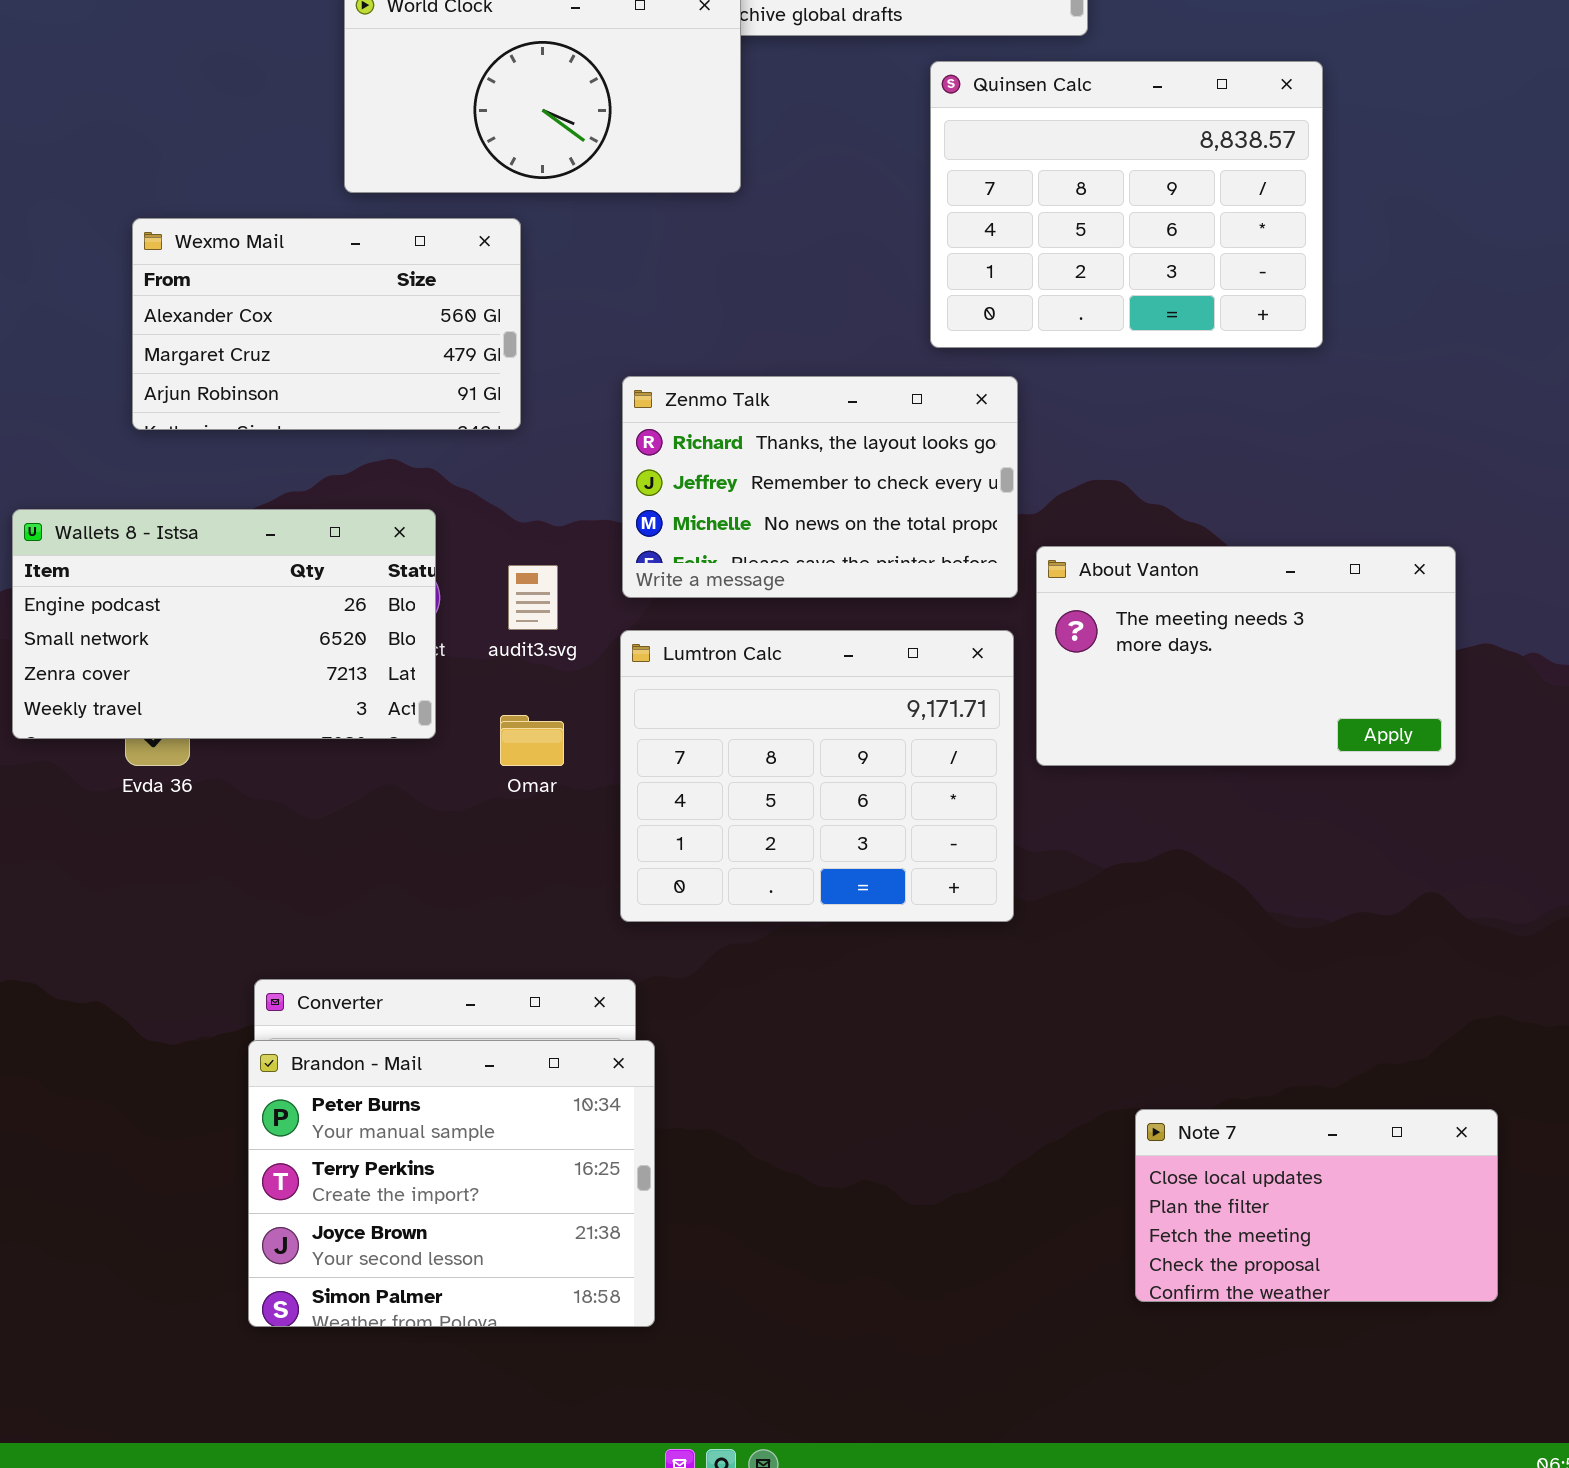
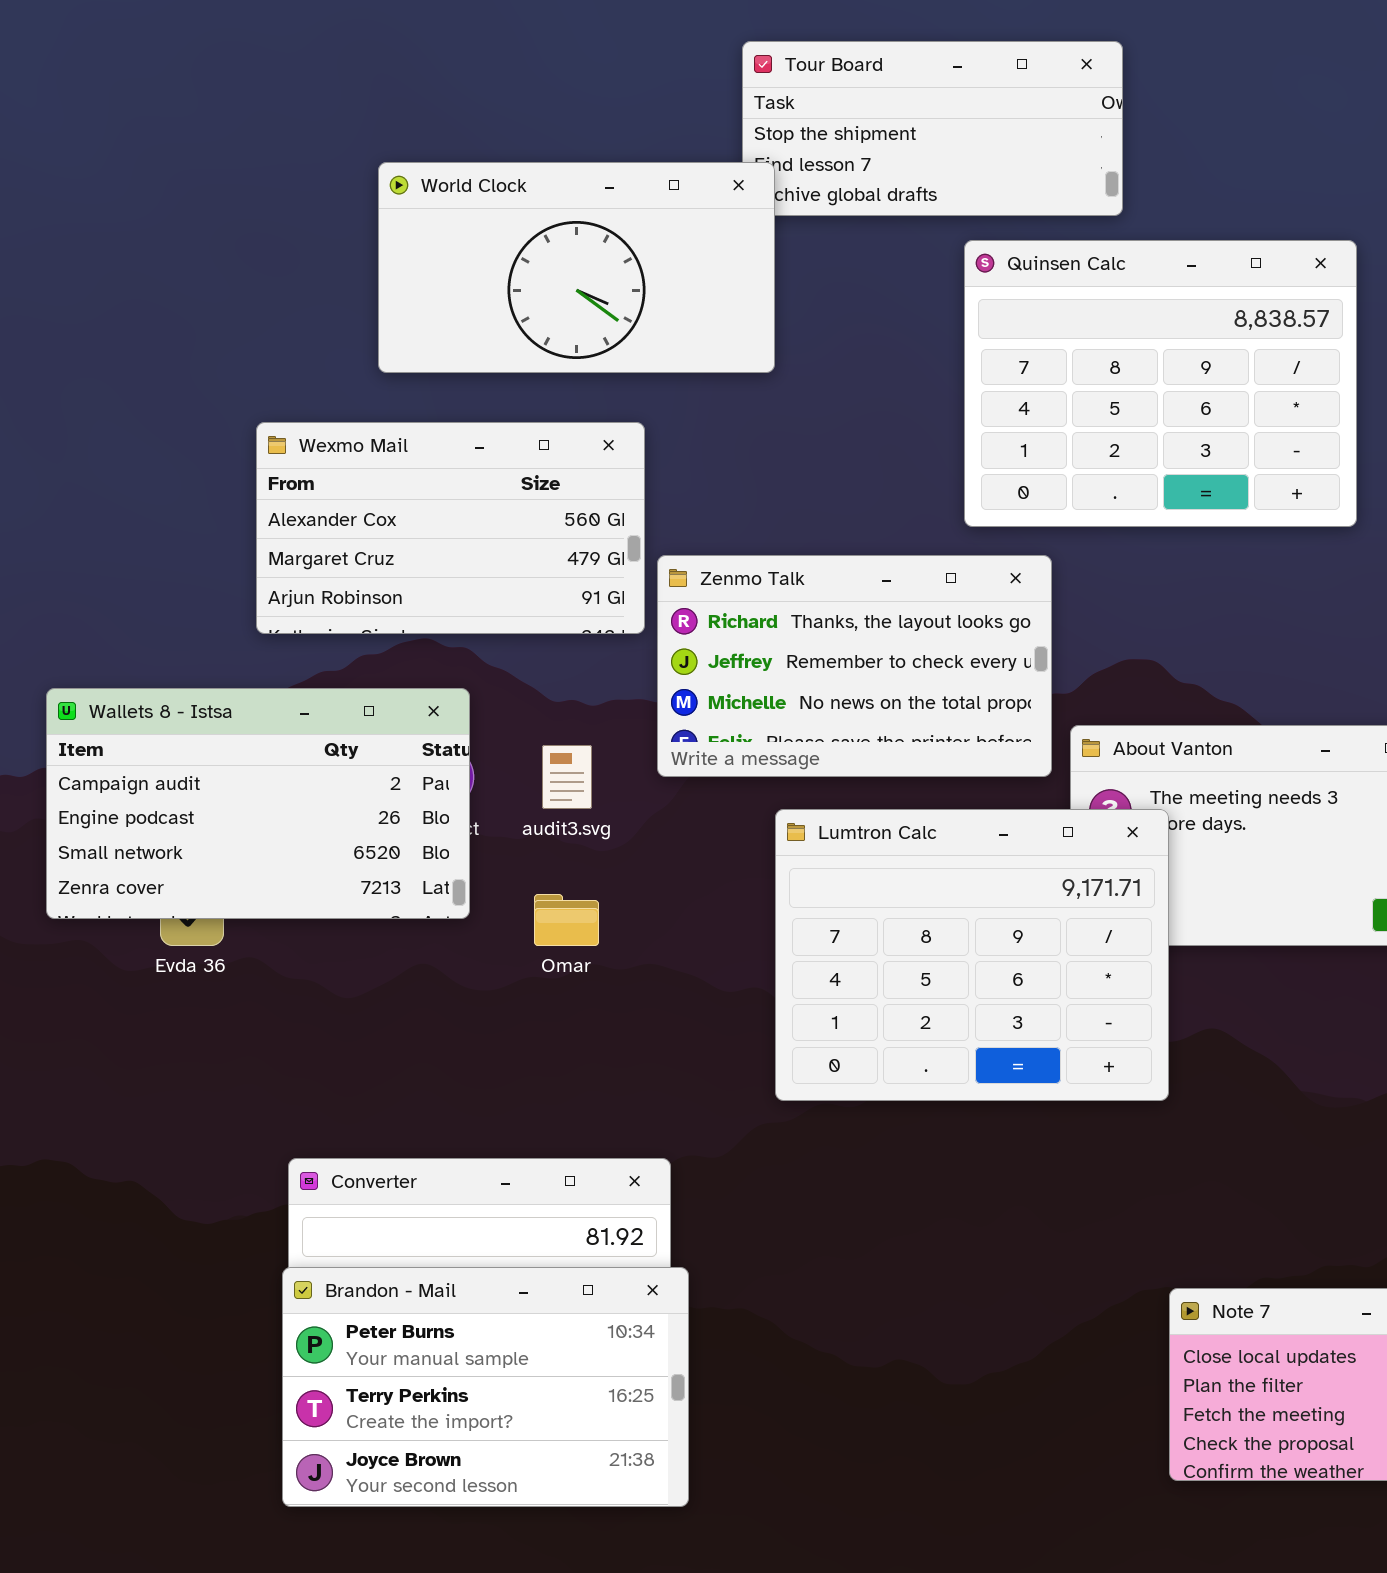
Wexmo Mail: [132,218,521,430] -> [256,422,645,634], moved
Wallets 8 - Istsa: [12,509,436,739] -> [46,688,470,919], scrolled up 1 row
Lumtron Calc: [620,630,1014,922] -> [775,809,1169,1101], moved
Brandon - Mail: [248,1040,655,1327] -> [282,1267,689,1507], resized

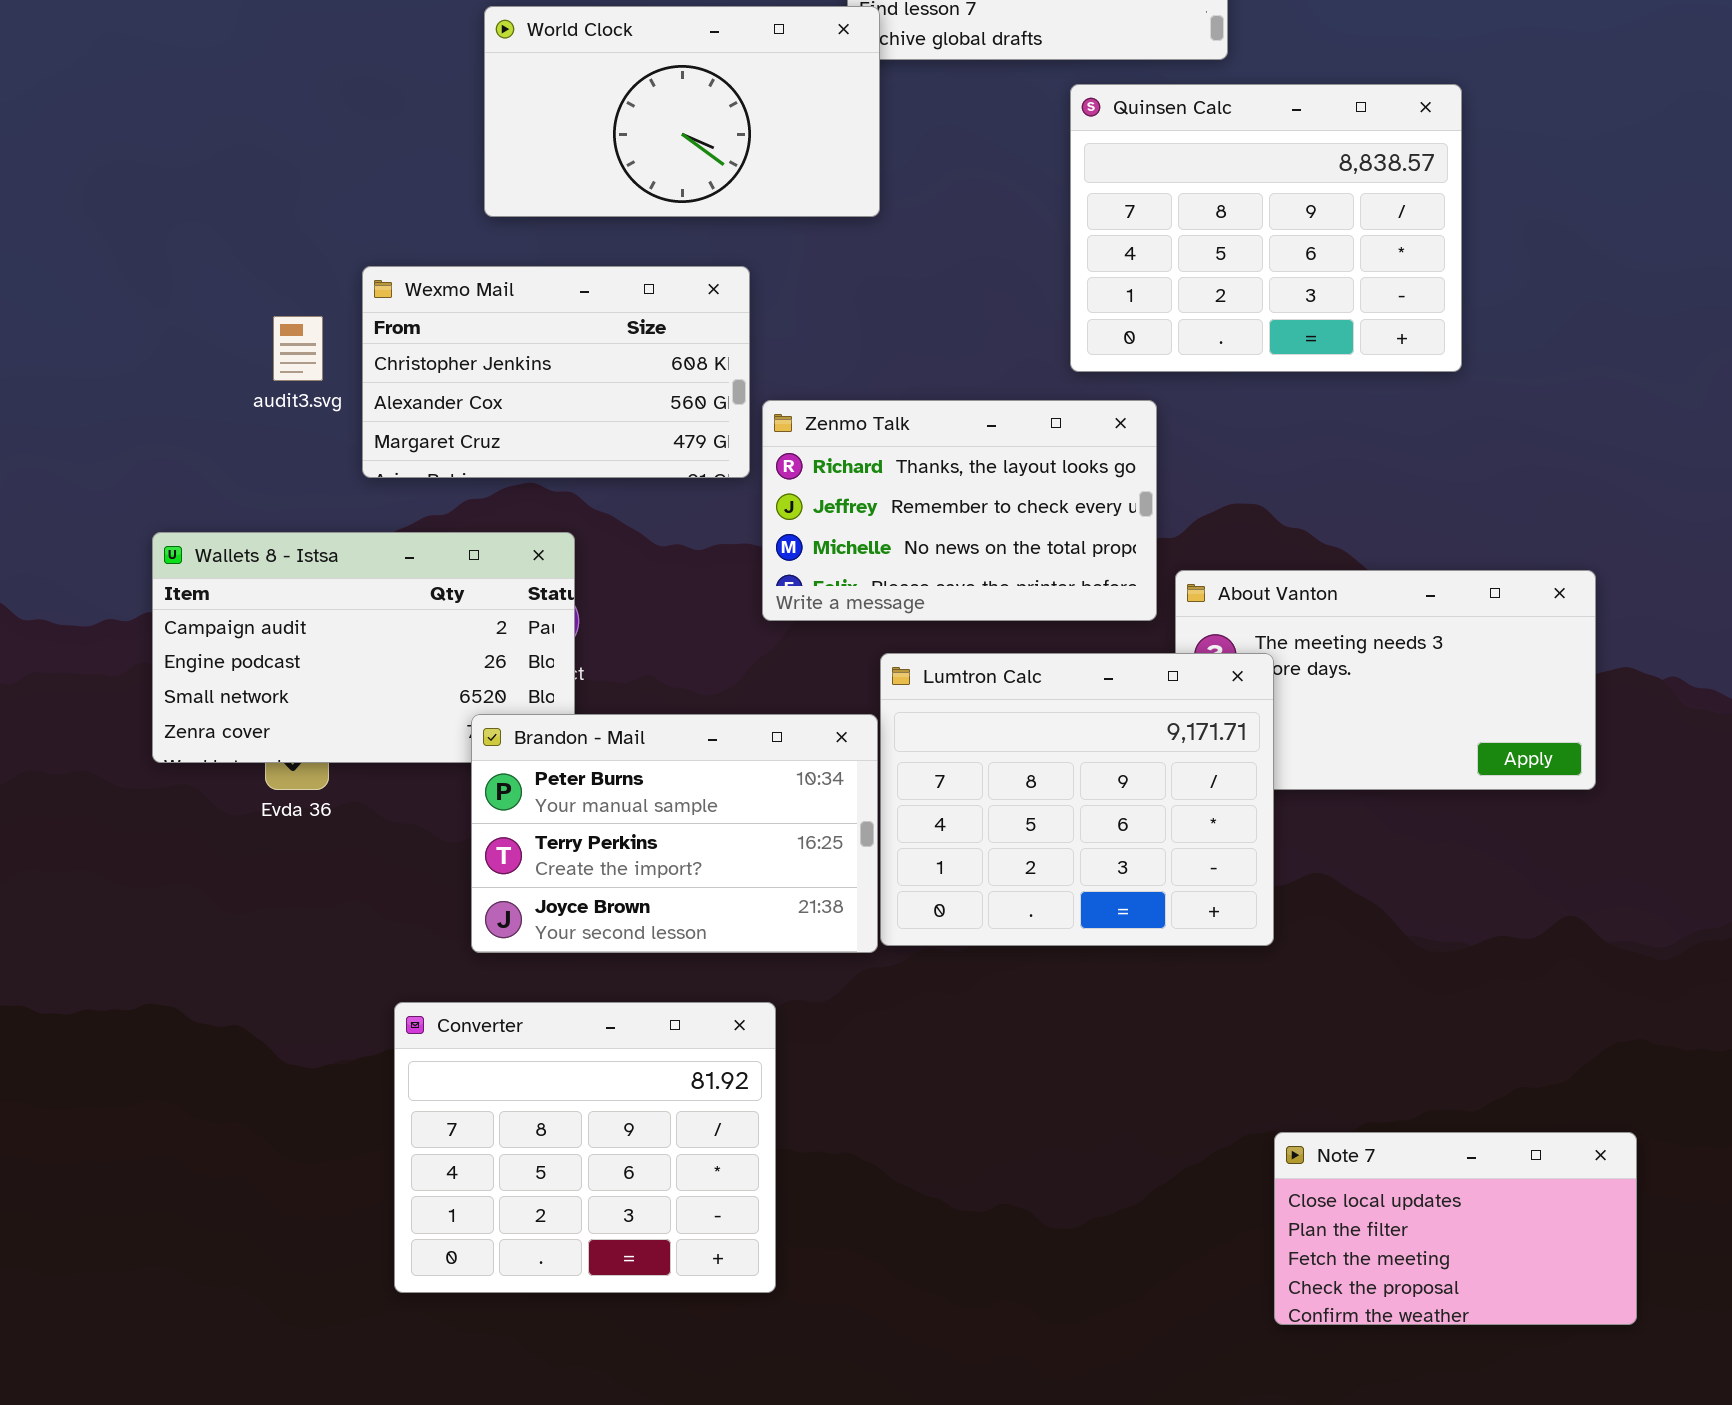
Wexmo Mail: [256,422,645,634] -> [362,266,750,478], scrolled up 1 row
audit3.svg: [542,745,592,809] -> [273,316,323,381], moved
Brandon - Mail: [282,1267,689,1507] -> [471,714,878,953], moved

